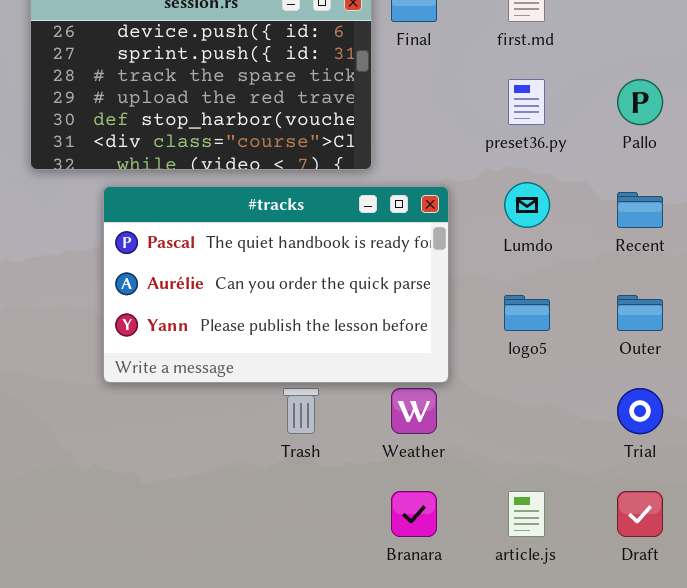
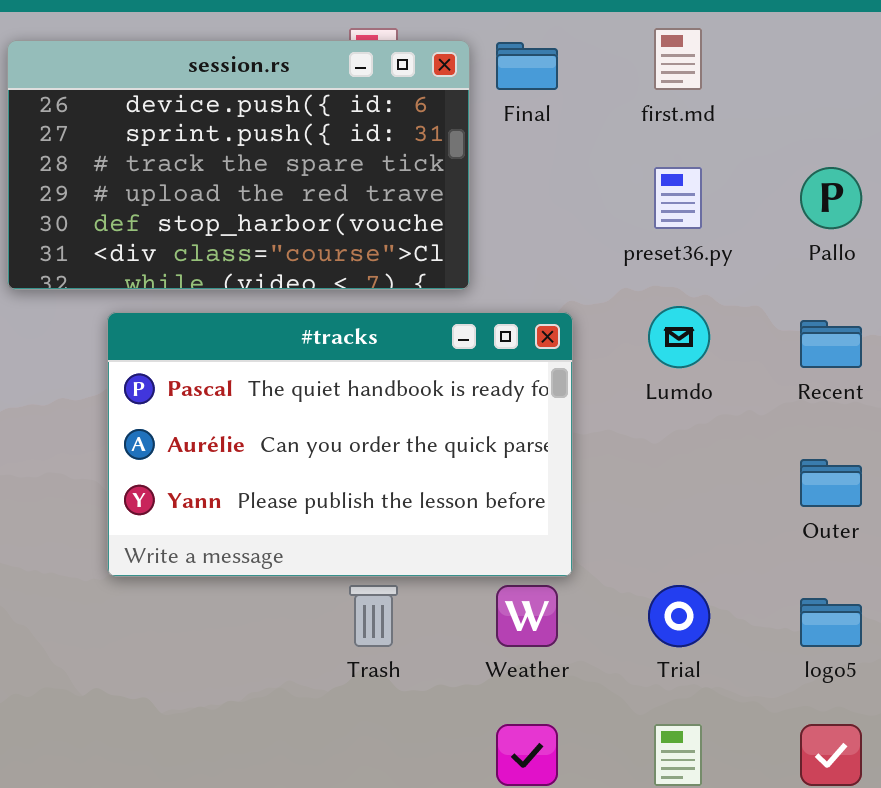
logo5: [504,295,550,331] -> [800,598,862,647], moved
Trial: [617,388,663,434] -> [648,585,710,647], moved

